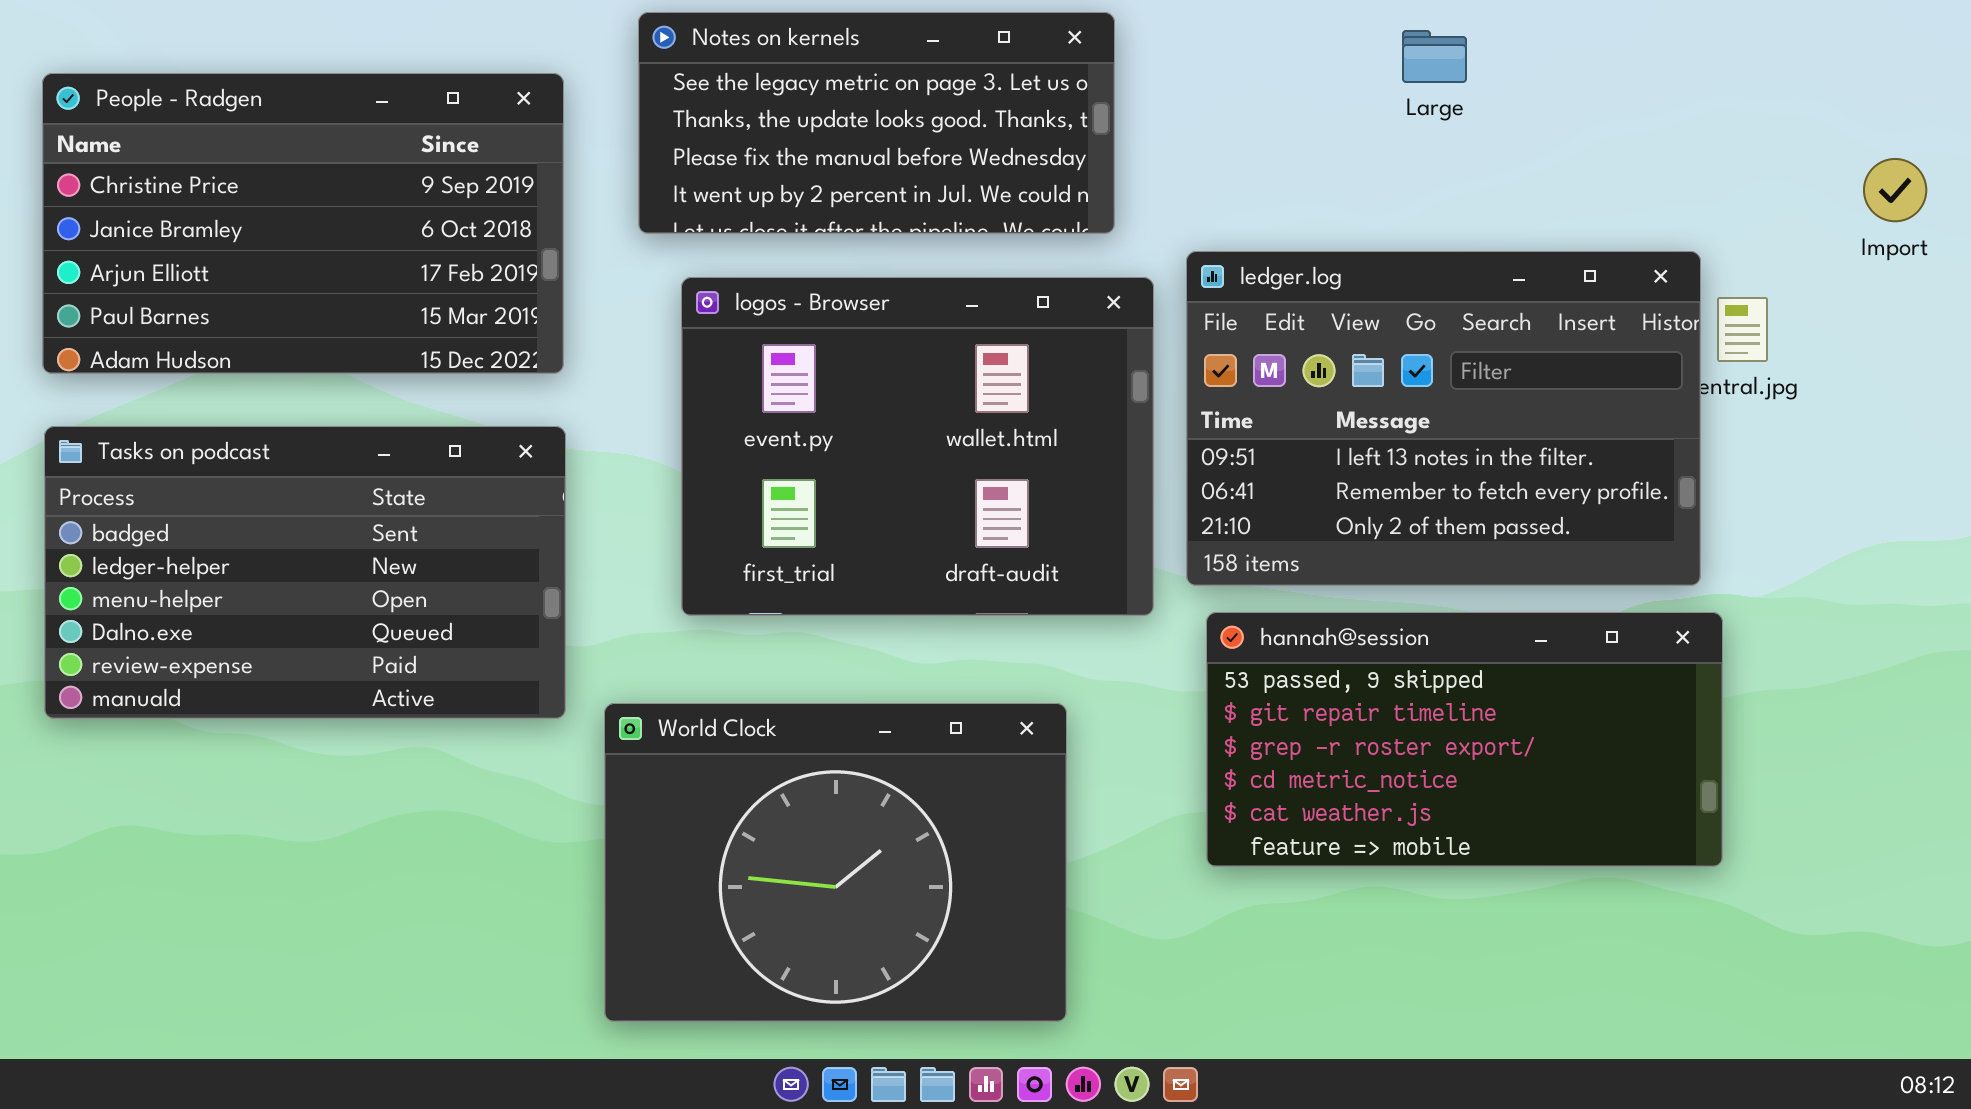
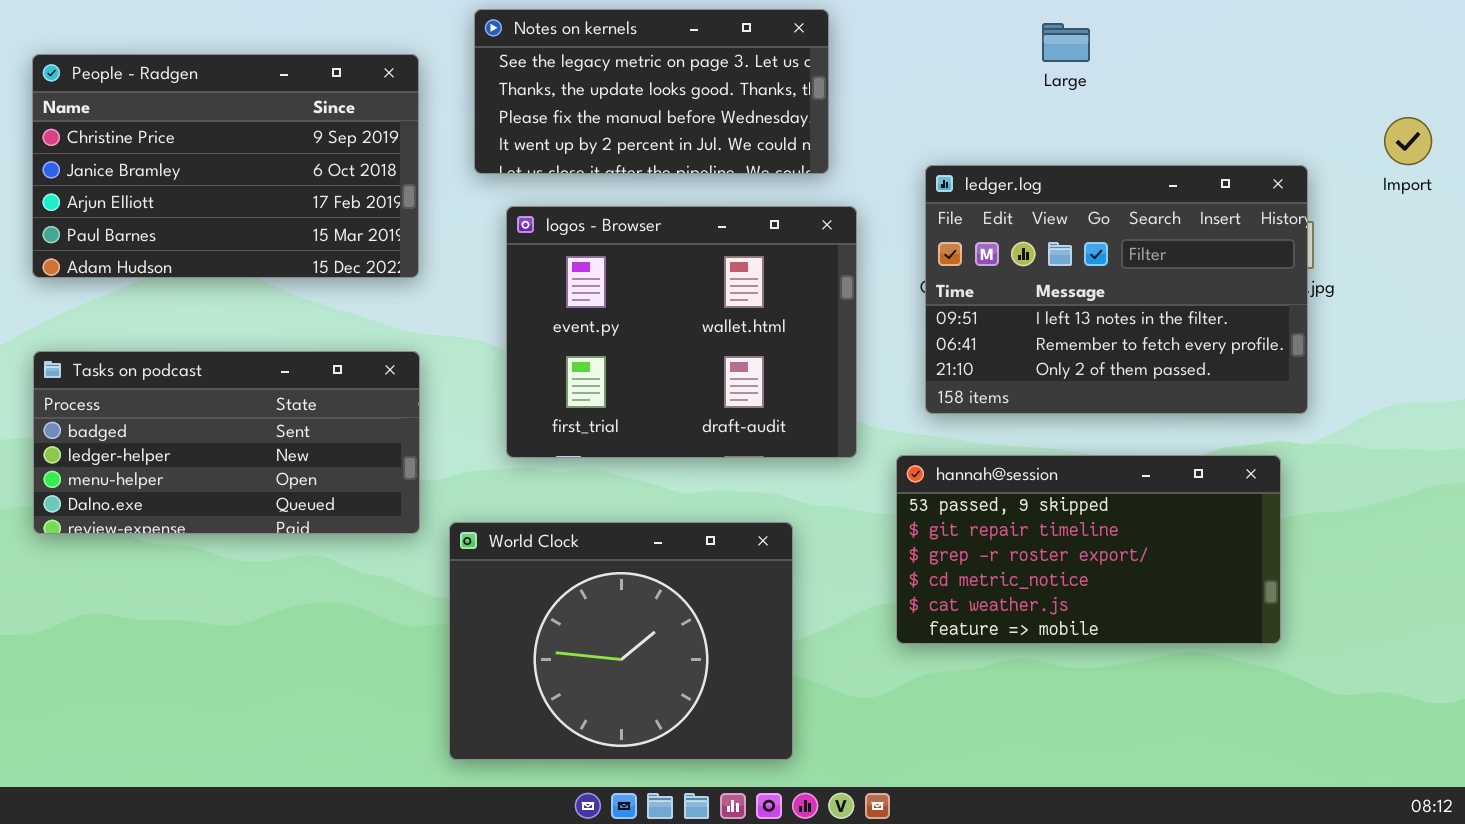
ledger.log: [1186,251,1701,586] -> [925,165,1308,414], moved
Tasks on podcast: [44,426,566,719] -> [33,351,420,534], resized

